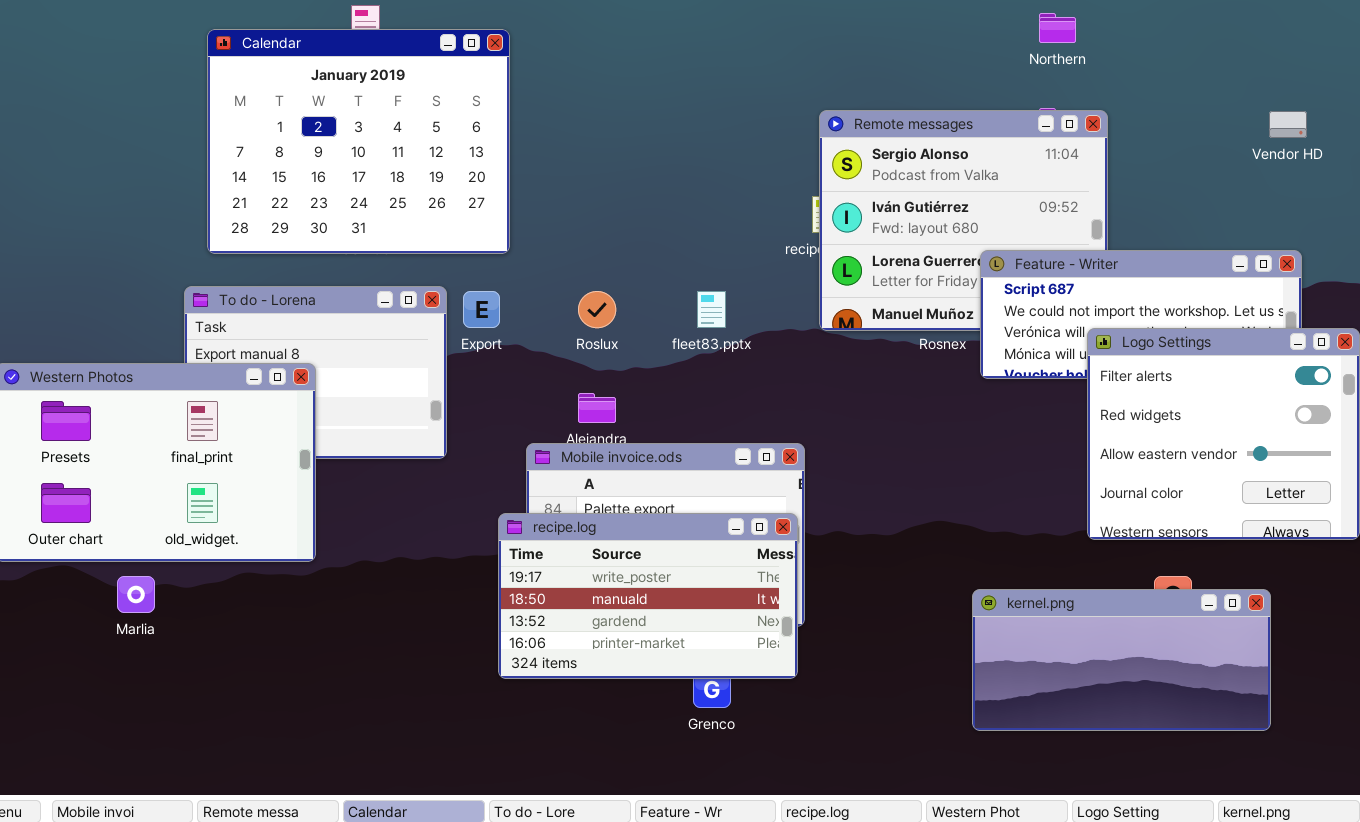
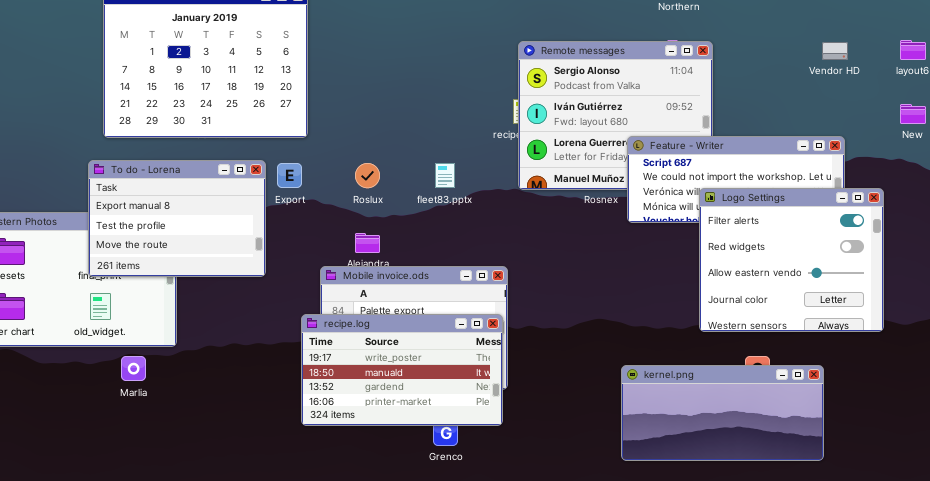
To do - Lorena: [184,286,447,459] -> [88,160,266,277], raised
Marlia: [117,576,155,613] -> [121,356,146,381], moved

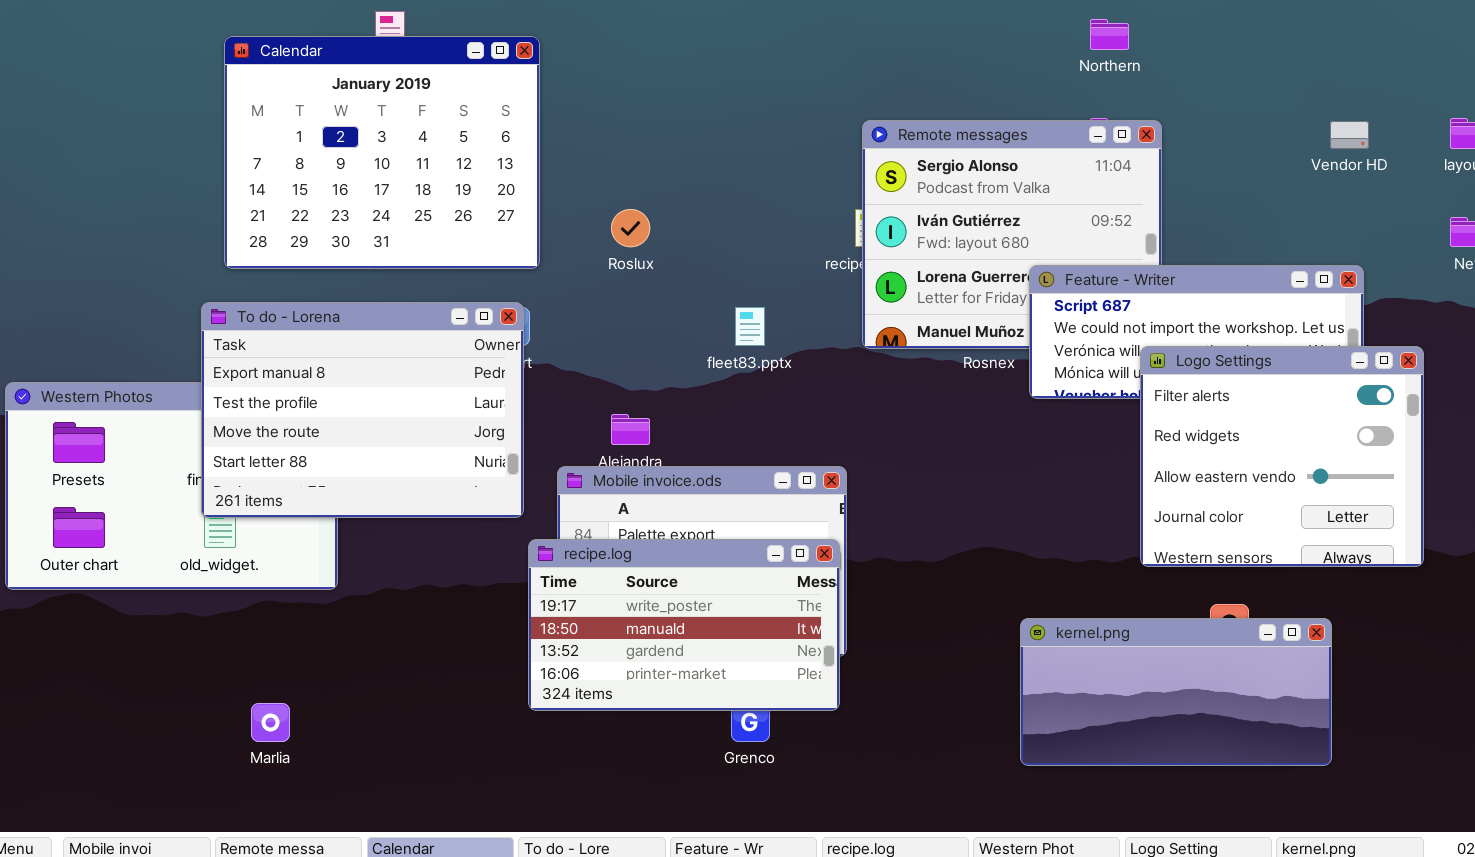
To do - Lorena: [88,160,266,277] -> [201,302,524,518], resized
Roslux: [355,163,380,188] -> [611,209,650,247], moved
Marlia: [121,356,146,381] -> [251,703,290,742], moved

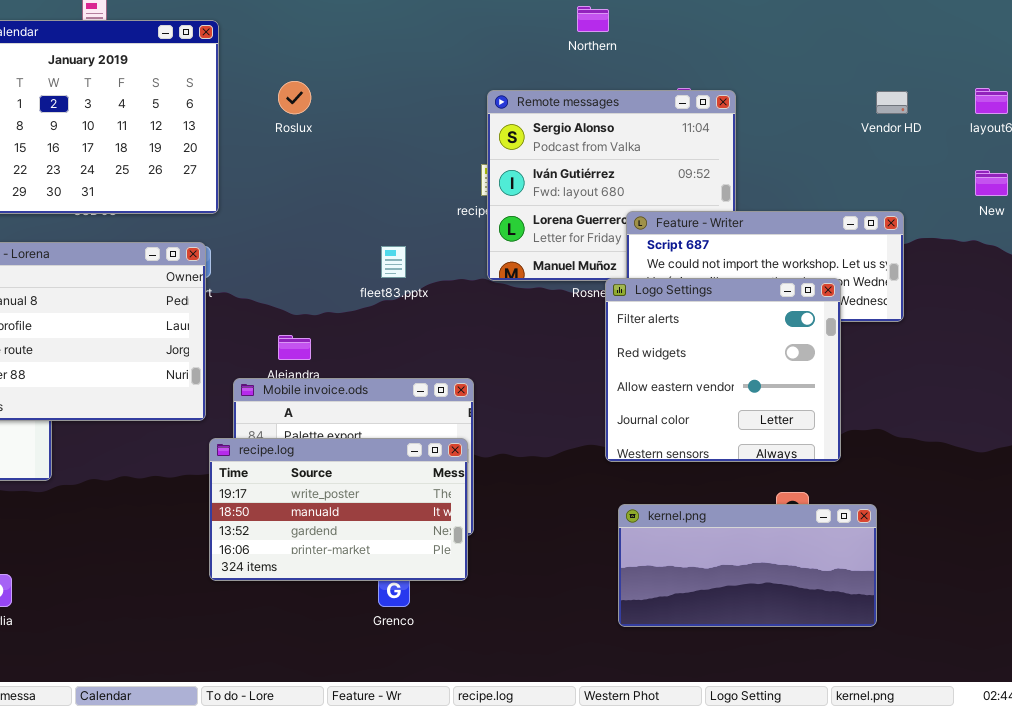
Northern: [1090,19,1129,50] -> [577,6,609,32], moved
Roslux: [611,209,650,247] -> [278,81,311,114], moved
Logo Settings: [1140,346,1424,567] -> [605,278,841,462], moved

